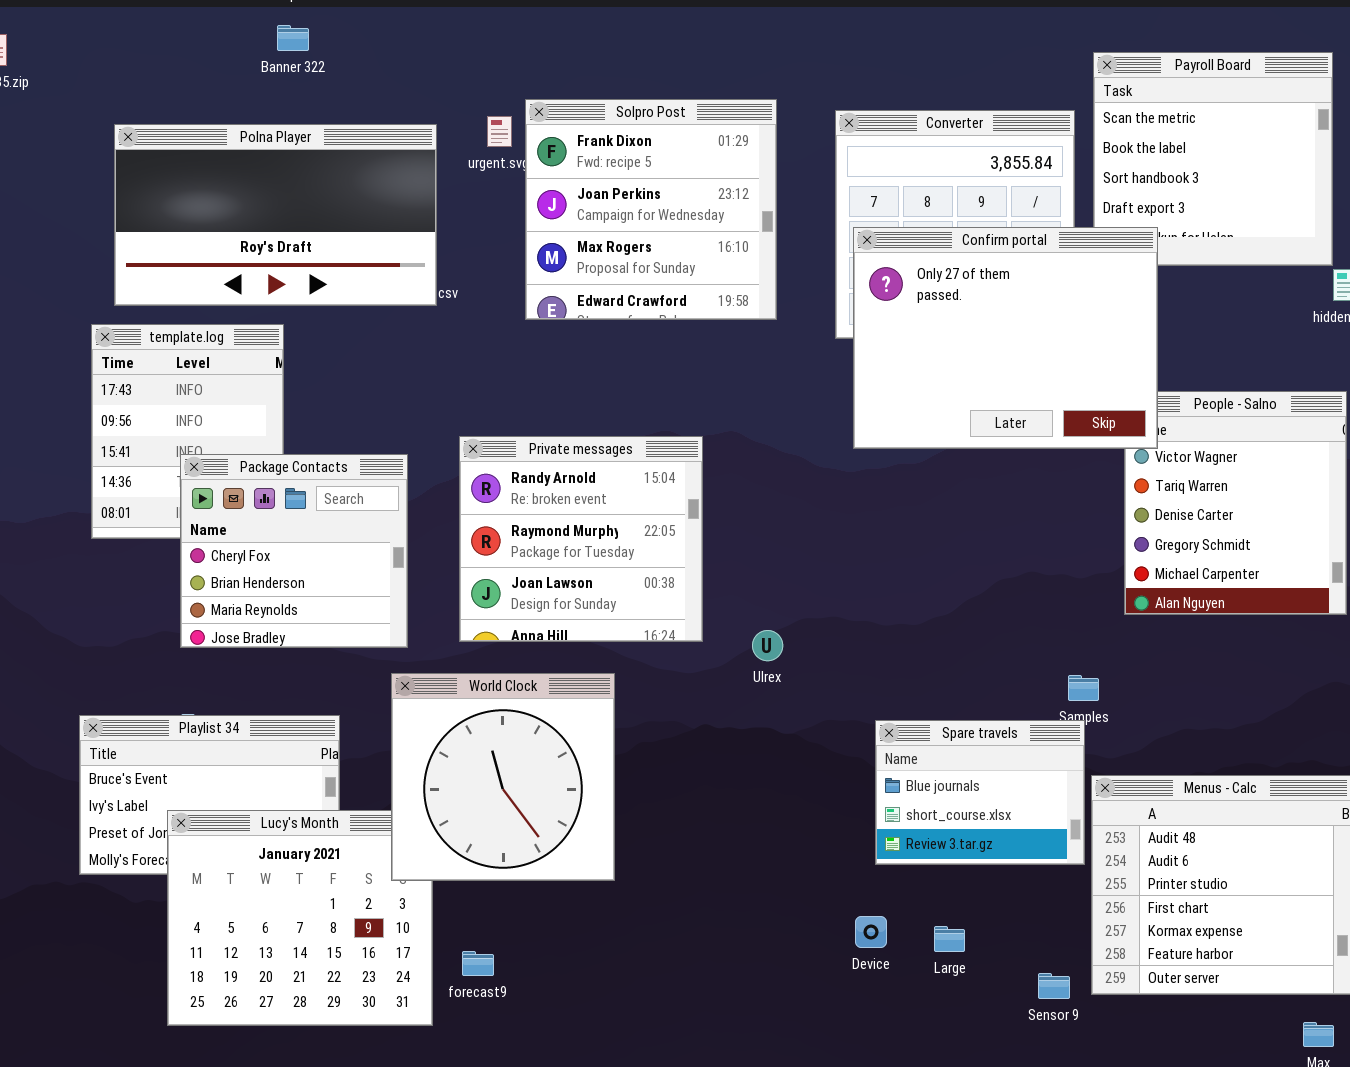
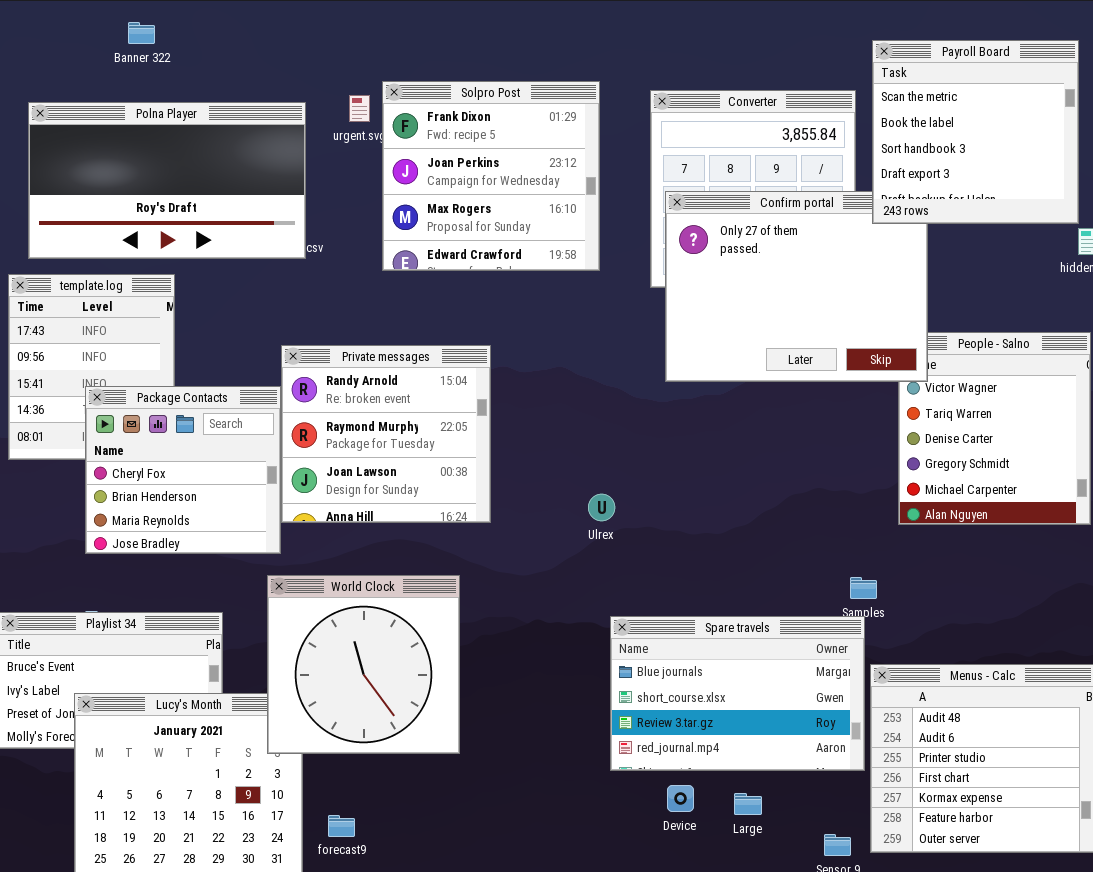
Banner 322: [277,25,309,51] -> [128,22,155,44], moved
Payroll Board: [1093,52,1333,266] -> [872,40,1079,224], raised
Private messages: [459,436,703,642] -> [281,345,491,523], moved
Ulrex: [752,630,783,661] -> [588,494,615,521], moved
Spare travels: [875,720,1085,865] -> [610,616,865,771], resized

